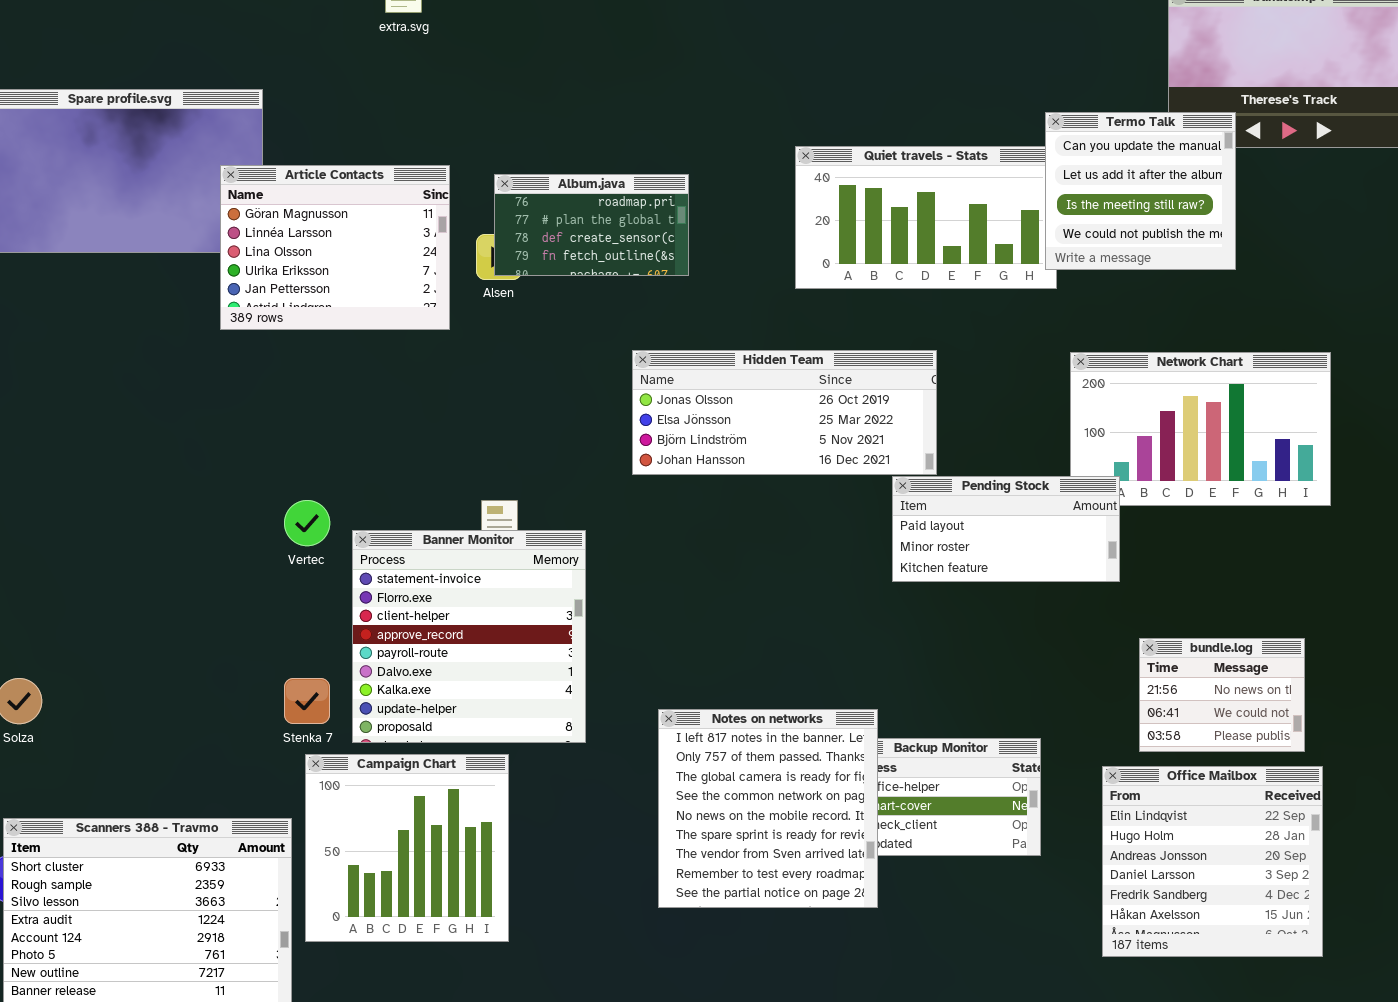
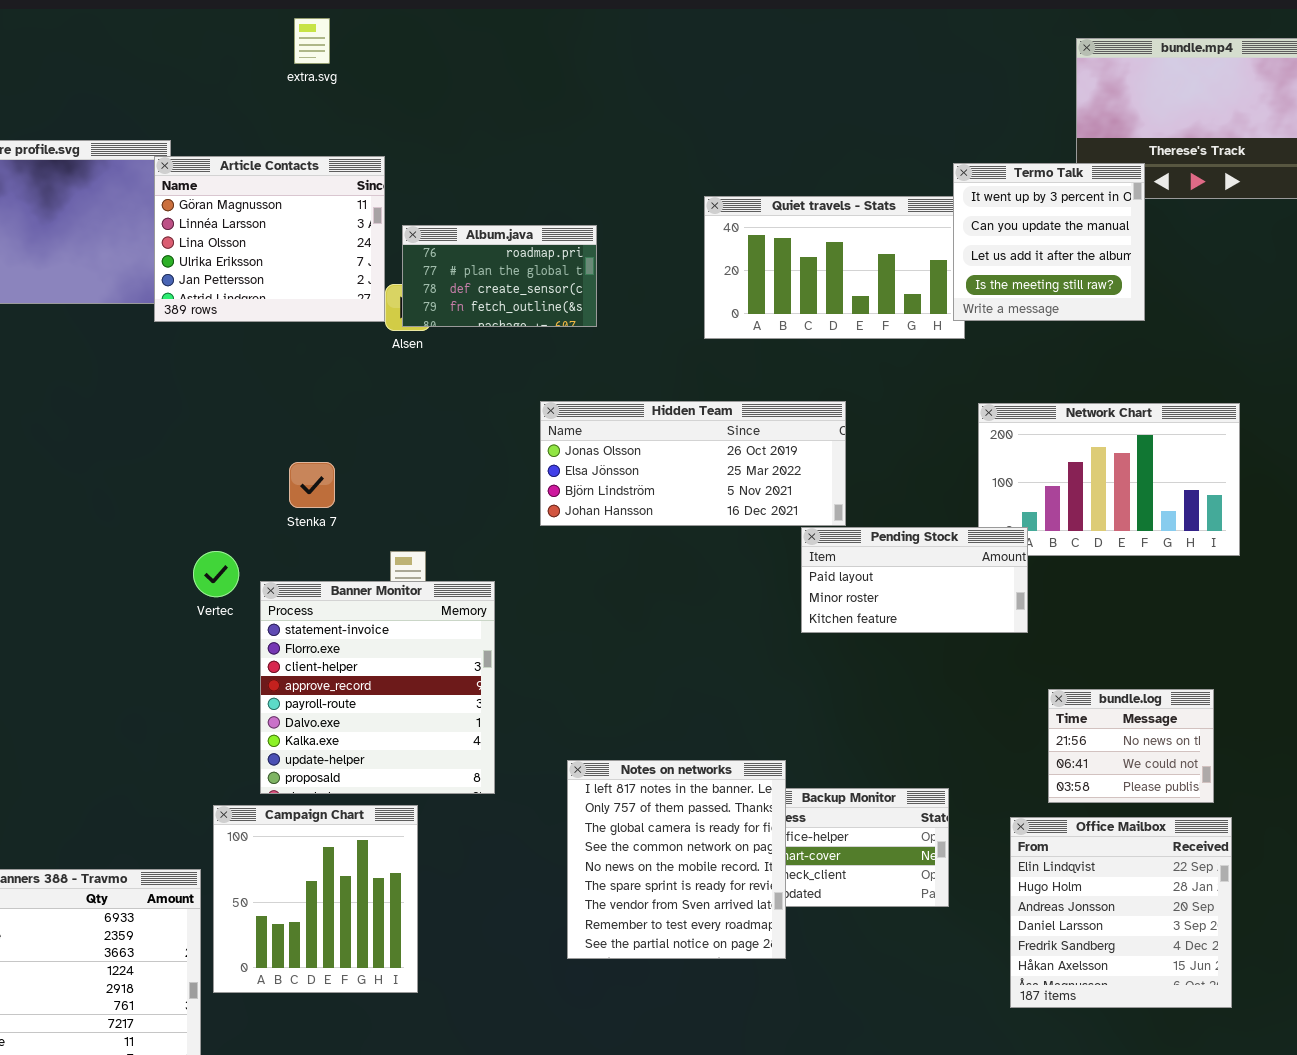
Termo Talk: [1045,112,1236,270] -> [953,163,1145,321], scrolled up 1 row
Article Contacts: [220,165,450,330] -> [154,156,385,322], moved
Stenka 7: [284,678,330,724] -> [289,462,335,508], moved

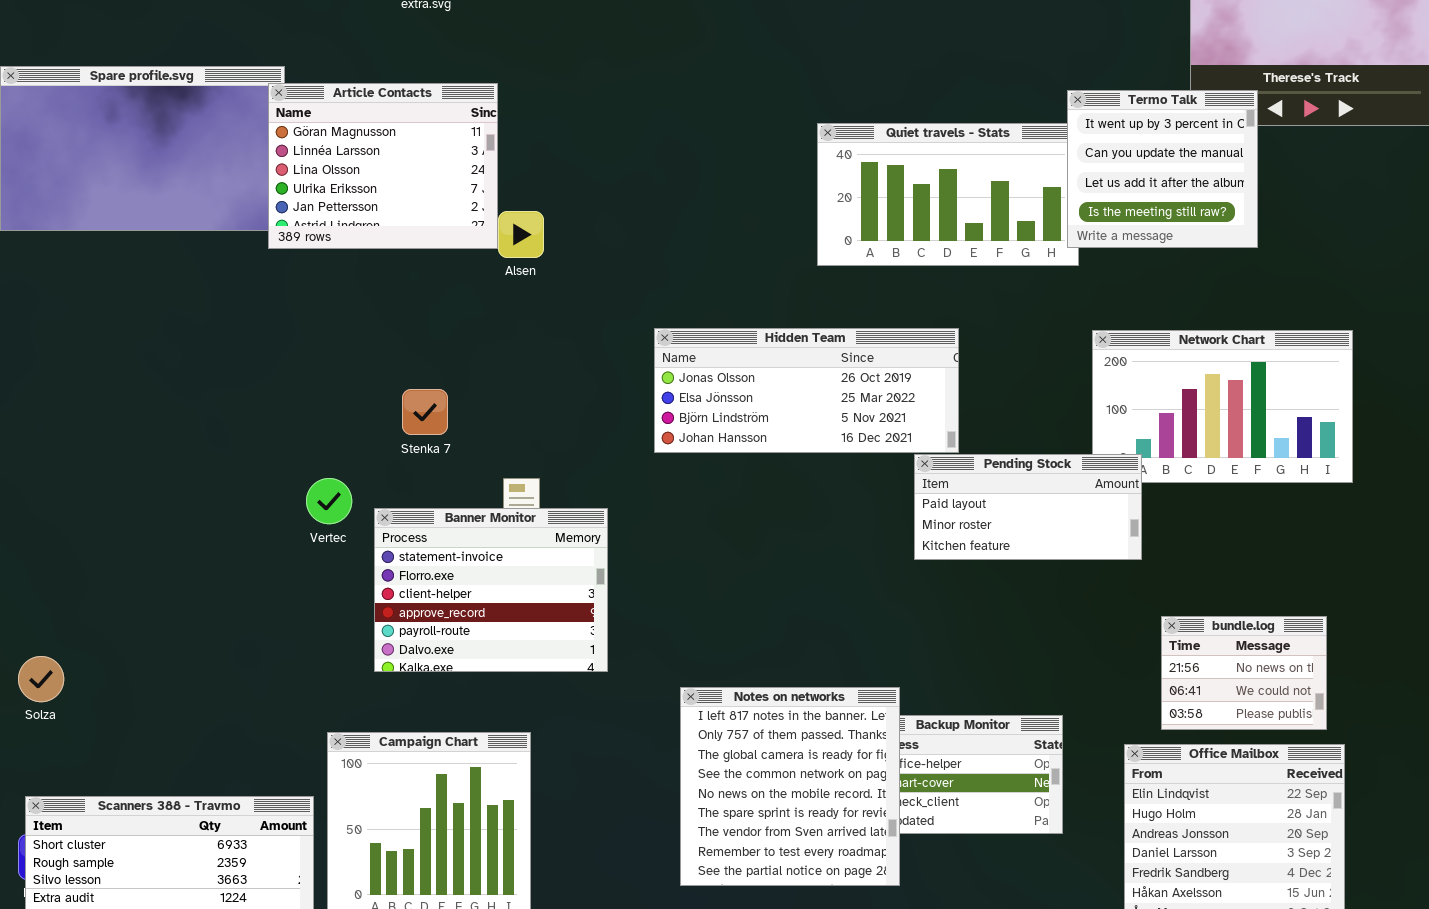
Album.java: [402,225,597,327] -> none, closed
Banner Monitor: [260,581,495,794] -> [374,508,608,672], resized

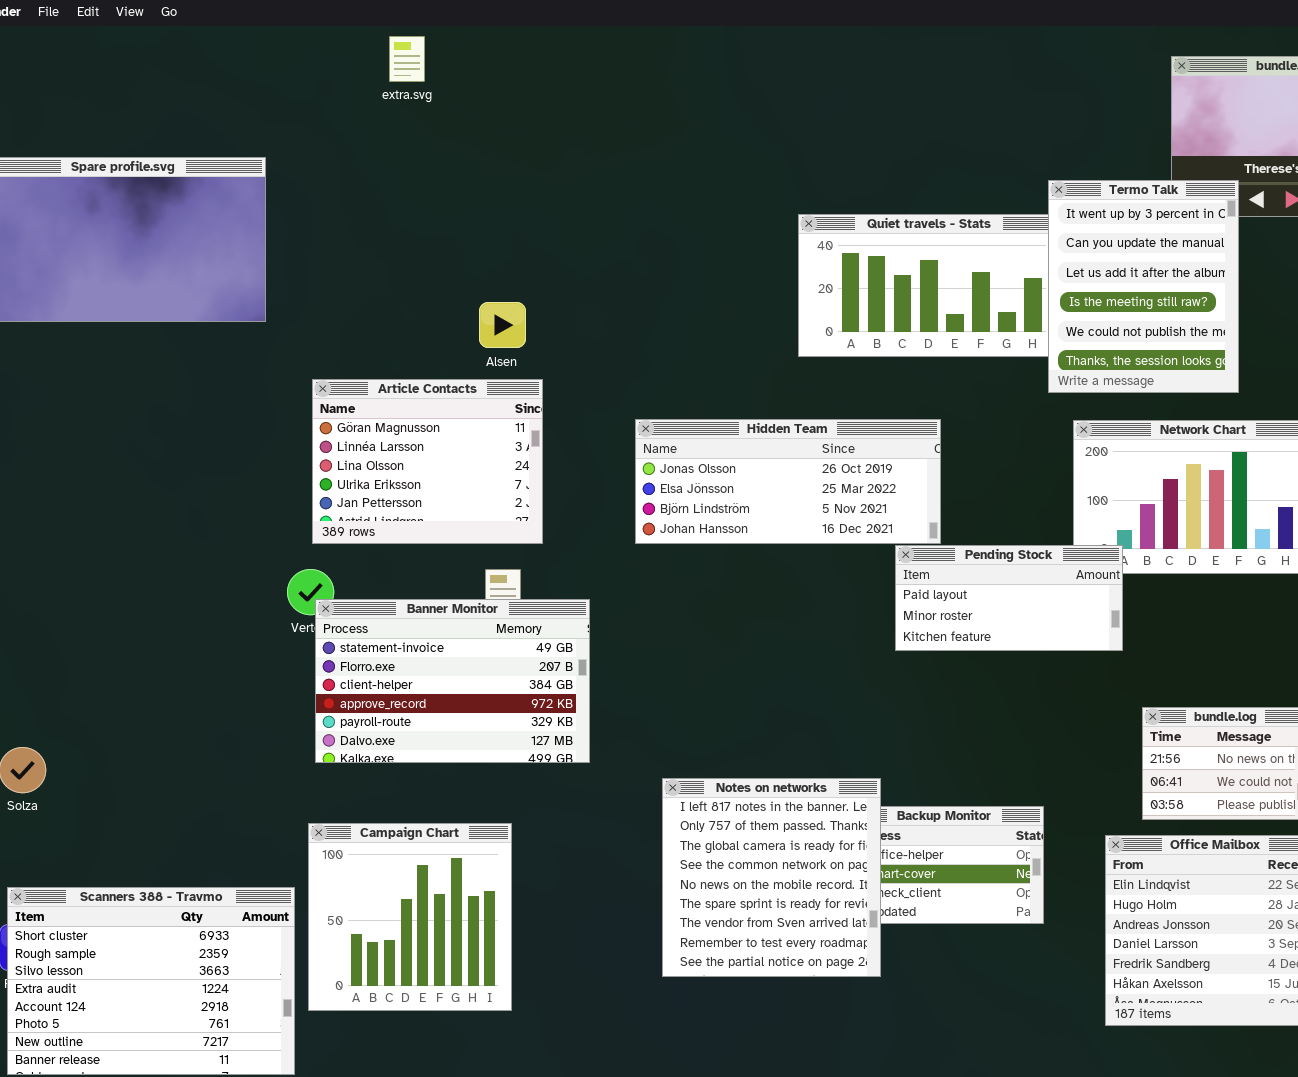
Article Contacts: [268,83,498,249] -> [312,379,543,544], moved
Termo Talk: [1067,90,1258,248] -> [1048,180,1239,393], resized
Banner Monitor: [374,508,608,672] -> [315,599,590,763], resized

